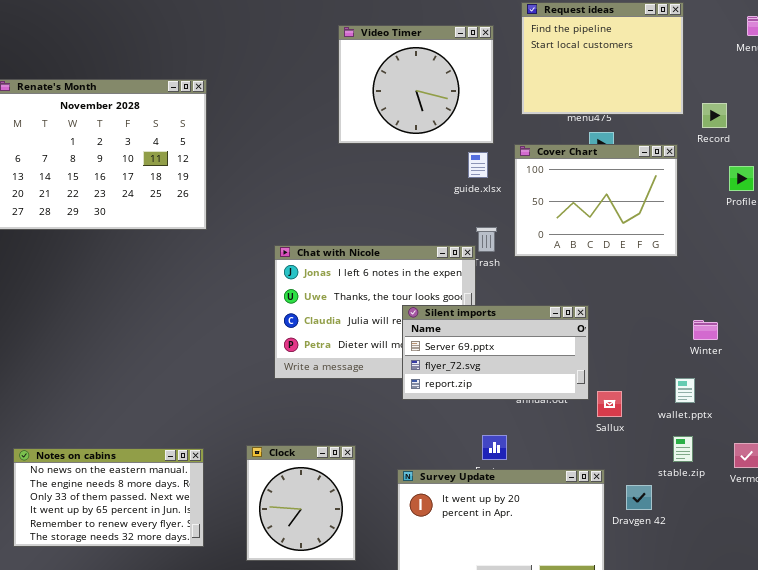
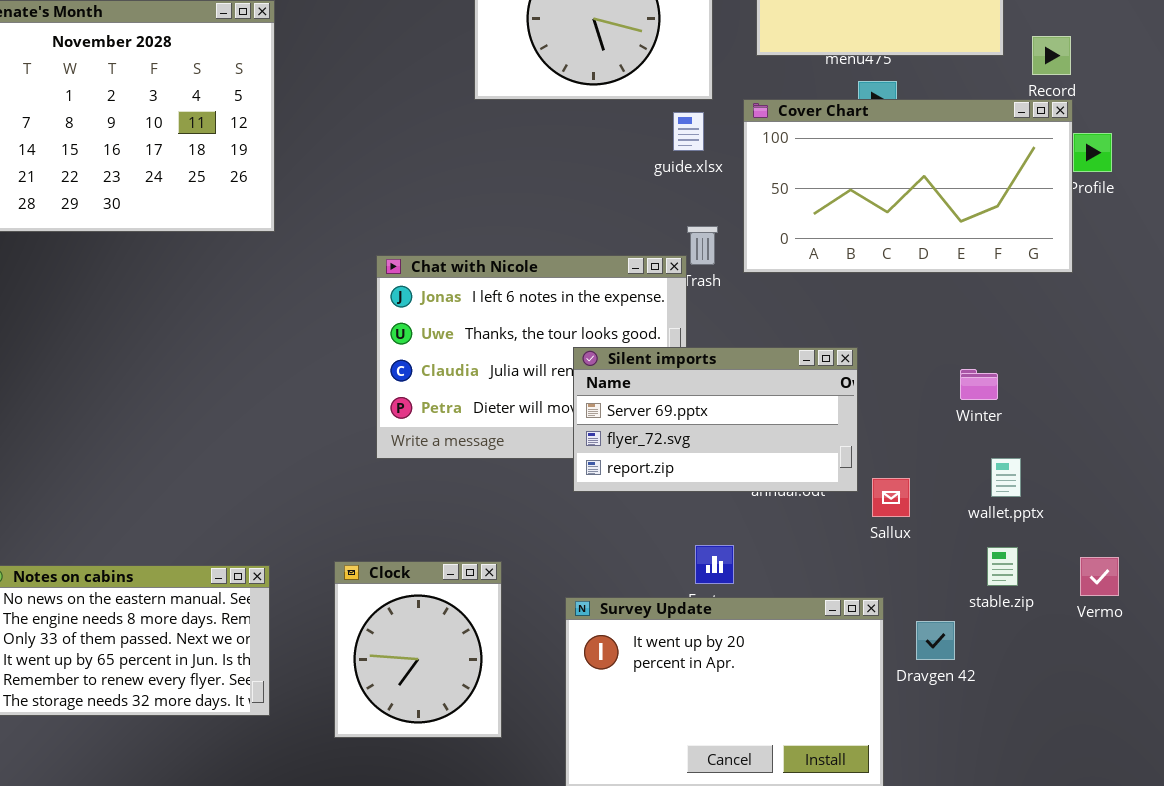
Cover Chart: [514,144,678,257] -> [743,99,1073,273], resized
Winter: [693,320,718,340] -> [960,369,998,400], moved

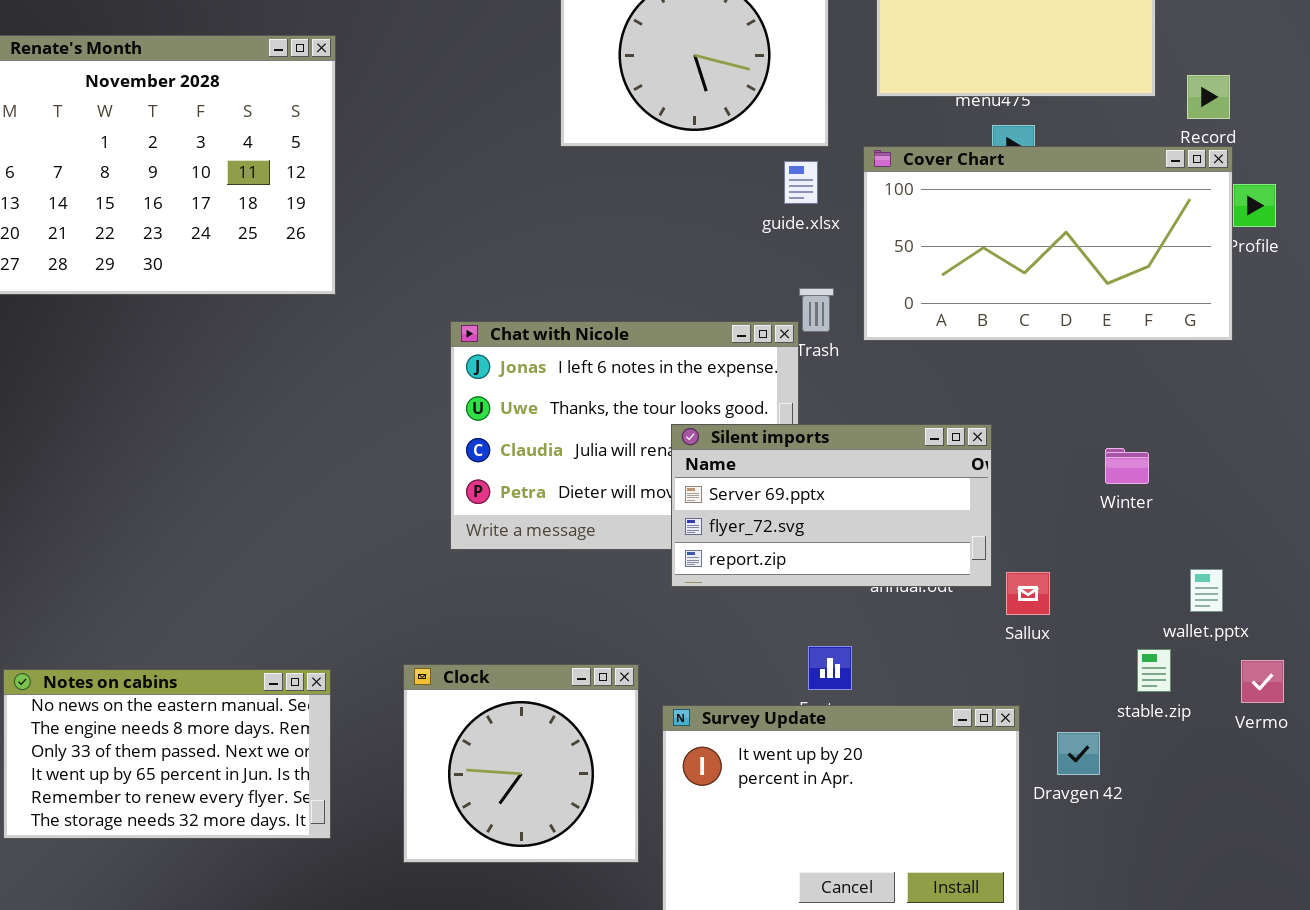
wallet.pptx: [991,458,1021,497] -> [1190,569,1223,612], moved
Clock: [334,561,502,738] -> [403,664,639,863], resized

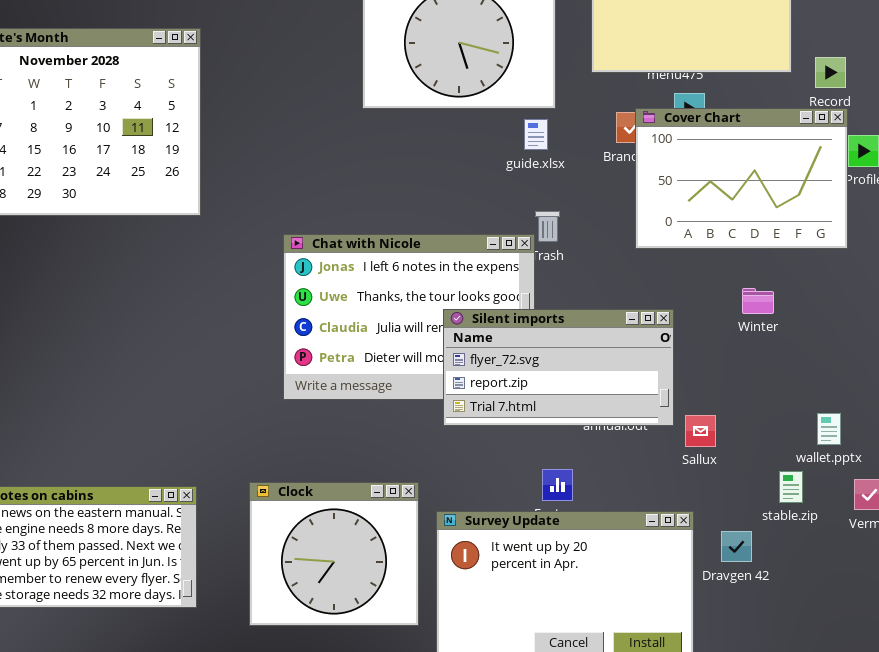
Cover Chart: [863,146,1233,341] -> [635,108,848,249], resized
Silent imports: [671,424,992,587] -> [443,309,674,426], scrolled down 1 row
Winter: [1105,448,1149,484] -> [742,288,774,314], moved

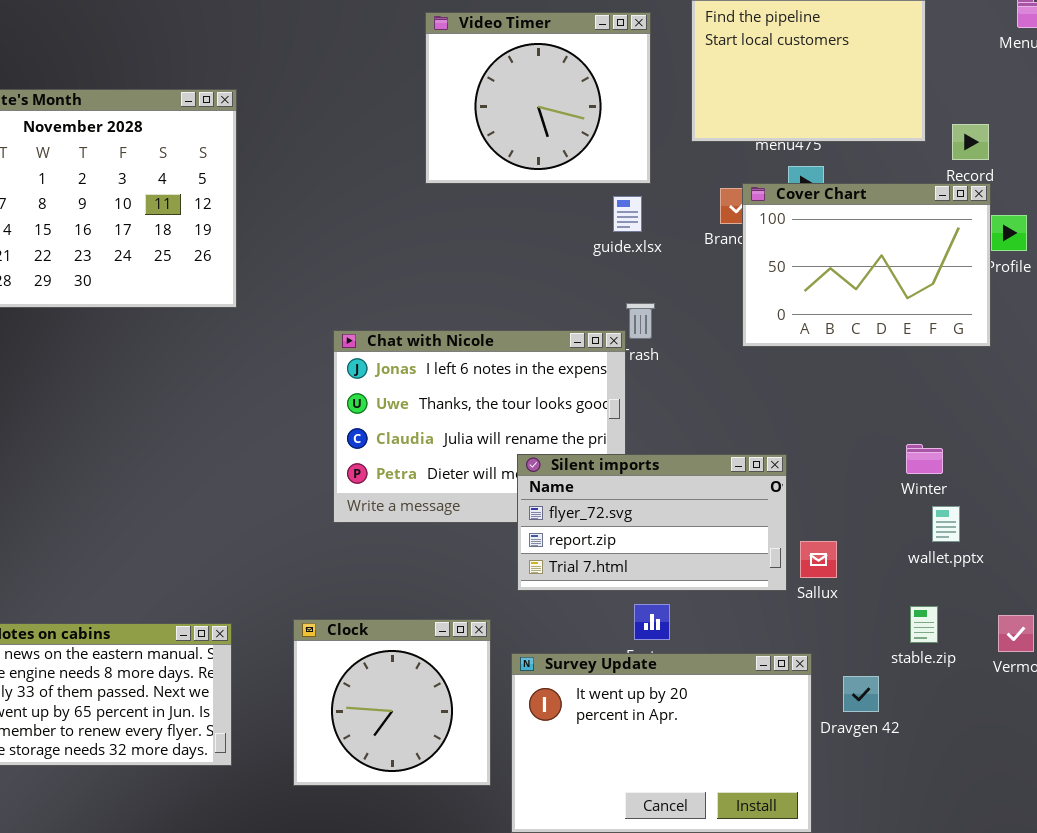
Winter: [742,288,774,314] -> [906,444,943,474], moved
Silent imports: [443,309,674,426] -> [517,454,787,591], moved
wallet.pptx: [817,413,841,445] -> [932,506,960,542], moved

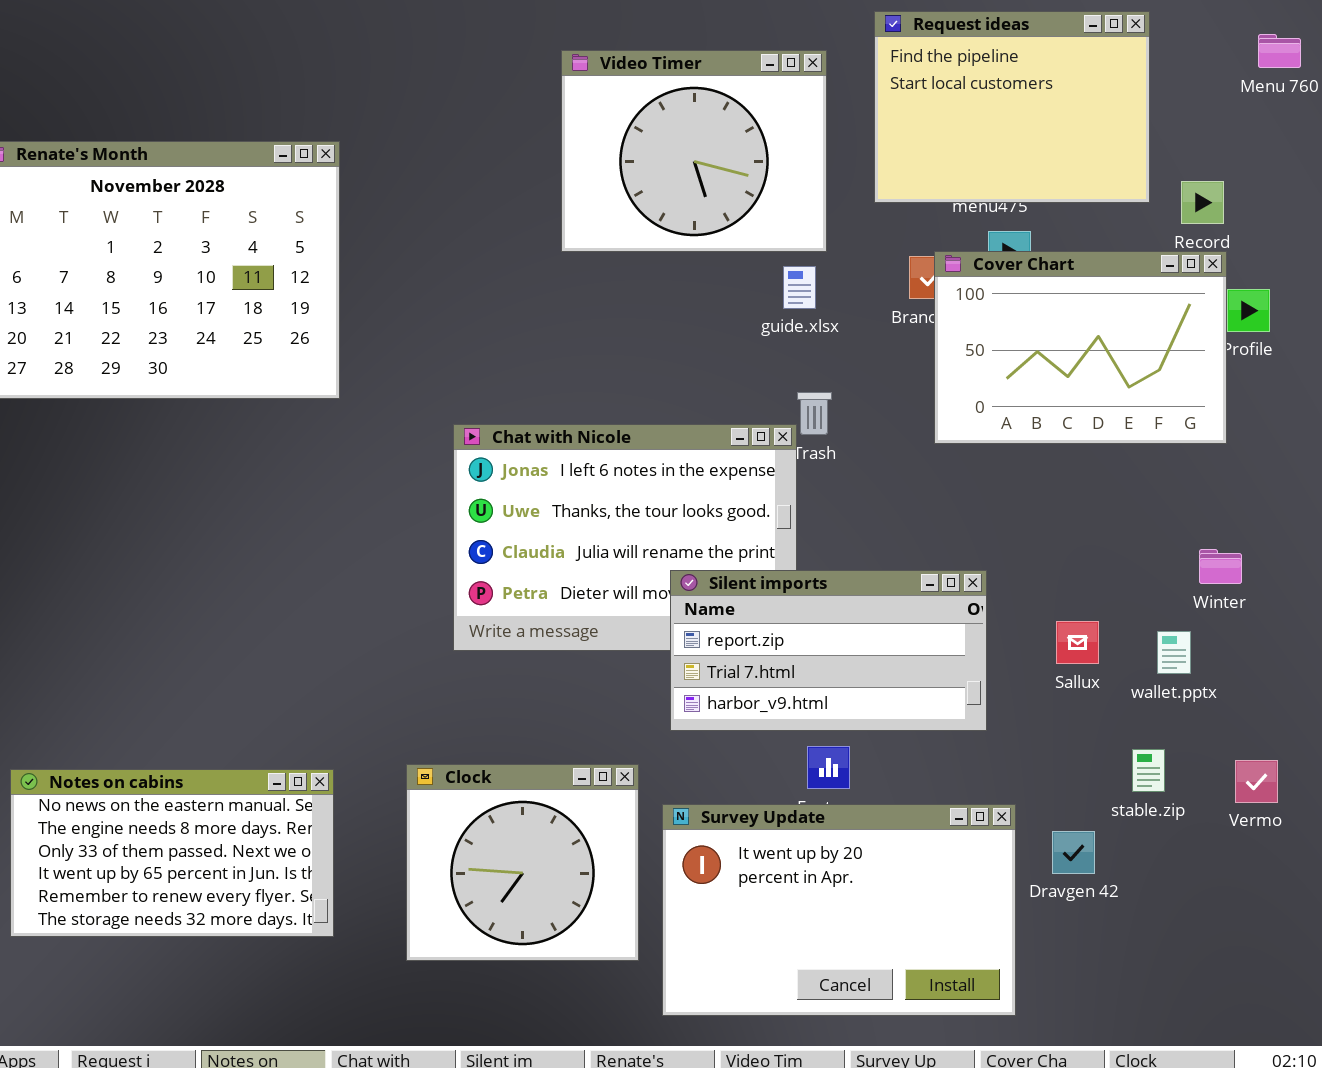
Winter: [906,444,943,474] -> [1199,549,1242,584], moved
Silent imports: [517,454,787,591] -> [670,570,987,731], scrolled down 1 row
Sallux: [800,541,837,578] -> [1056,621,1099,664], moved

